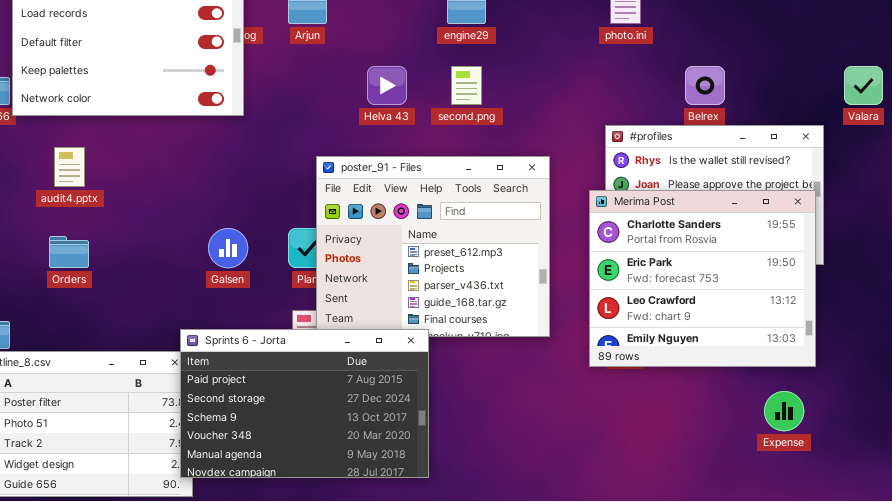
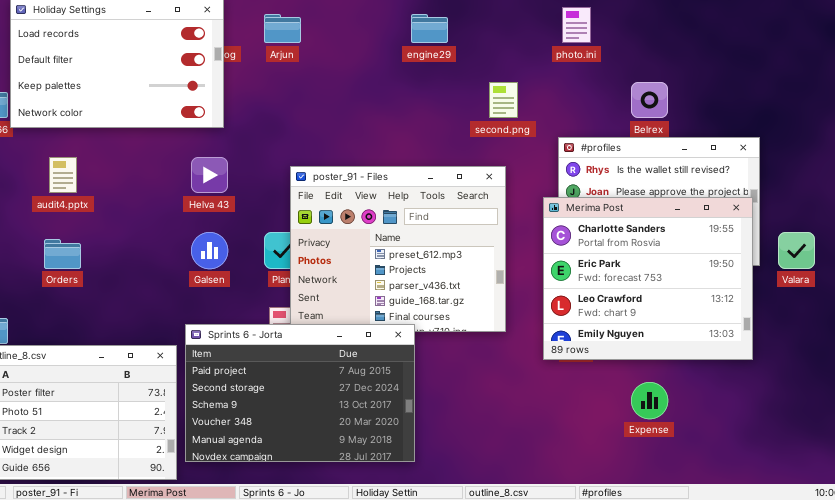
Helva 43: [367,66,407,105] -> [191,157,228,193], moved
second.png: [451,66,482,105] -> [489,82,518,118], moved
Valara: [844,66,883,105] -> [778,232,815,269], moved
Sprints 6 - Jorta: [180,329,429,478] -> [185,324,415,462], moved
Expense: [764,391,804,431] -> [631,382,668,419], moved

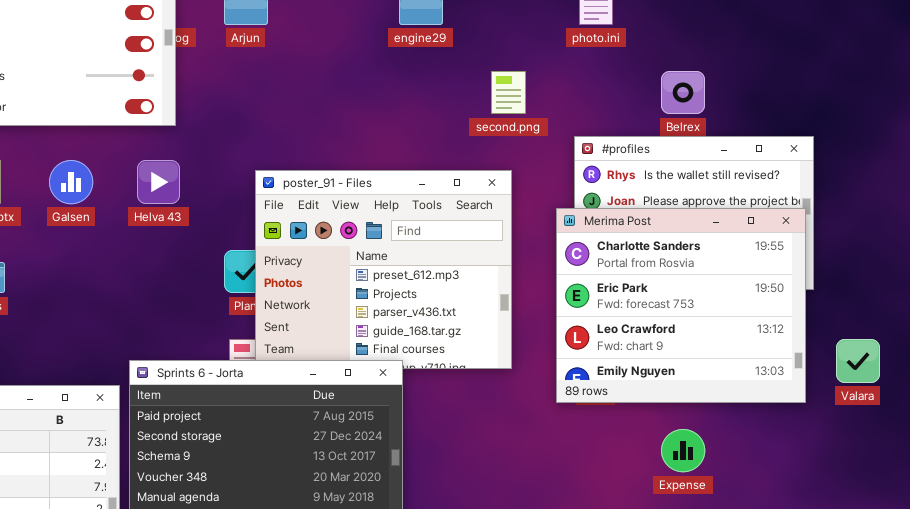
Galsen: [191,232,228,269] -> [49,160,93,204], moved
Valara: [778,232,815,269] -> [836,339,880,383], moved

